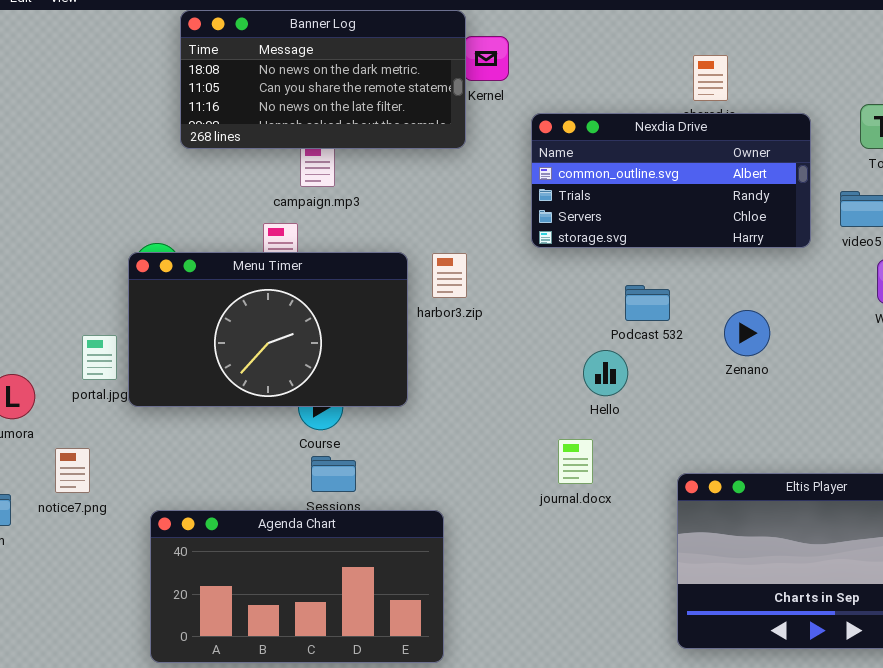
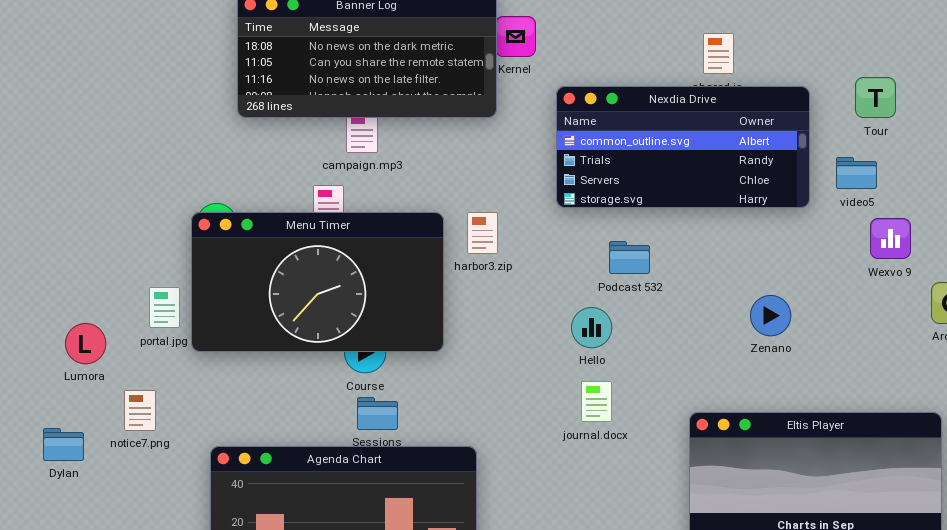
Podcast 532: [625,285,670,321] -> [609,241,650,274], moved
Zenano: [724,310,770,356] -> [750,295,791,336], moved
Hello: [583,350,628,396] -> [571,307,612,348], moved

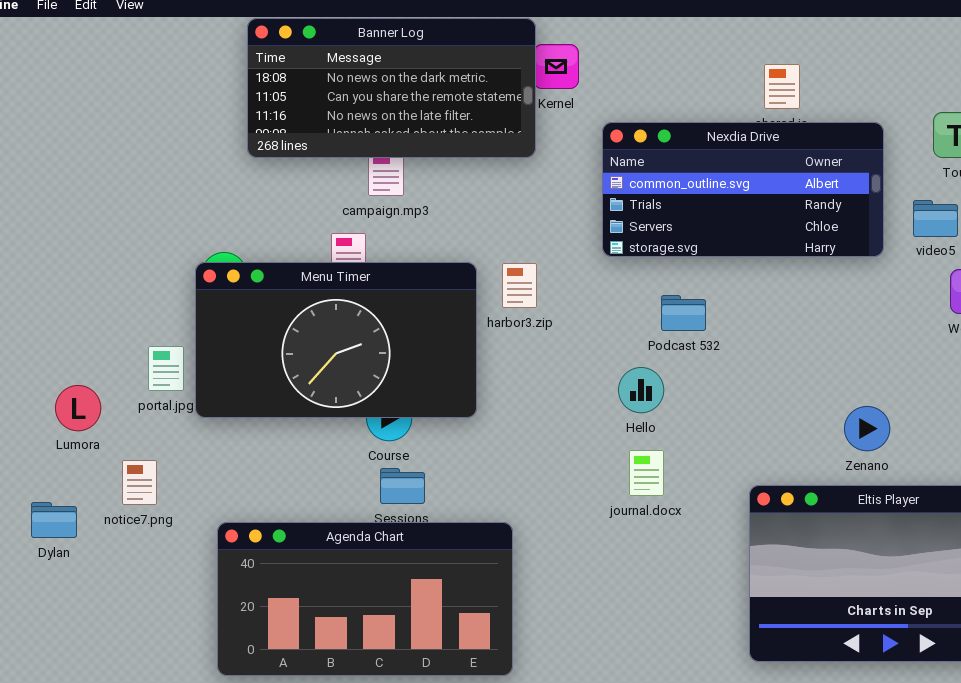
Zenano: [750,295,791,336] -> [844,406,890,451], moved

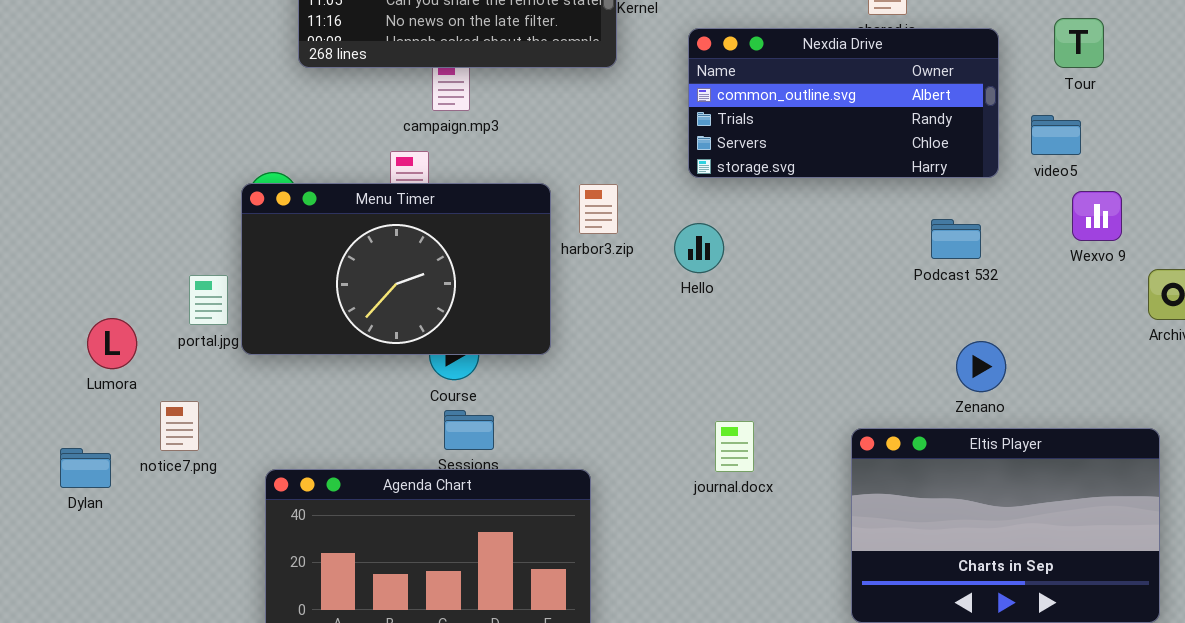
Podcast 532: [661,295,706,331] -> [931,219,981,259], moved
Hello: [618,367,664,413] -> [674,223,724,273], moved
journal.docx: [629,450,664,496] -> [715,421,754,472], moved

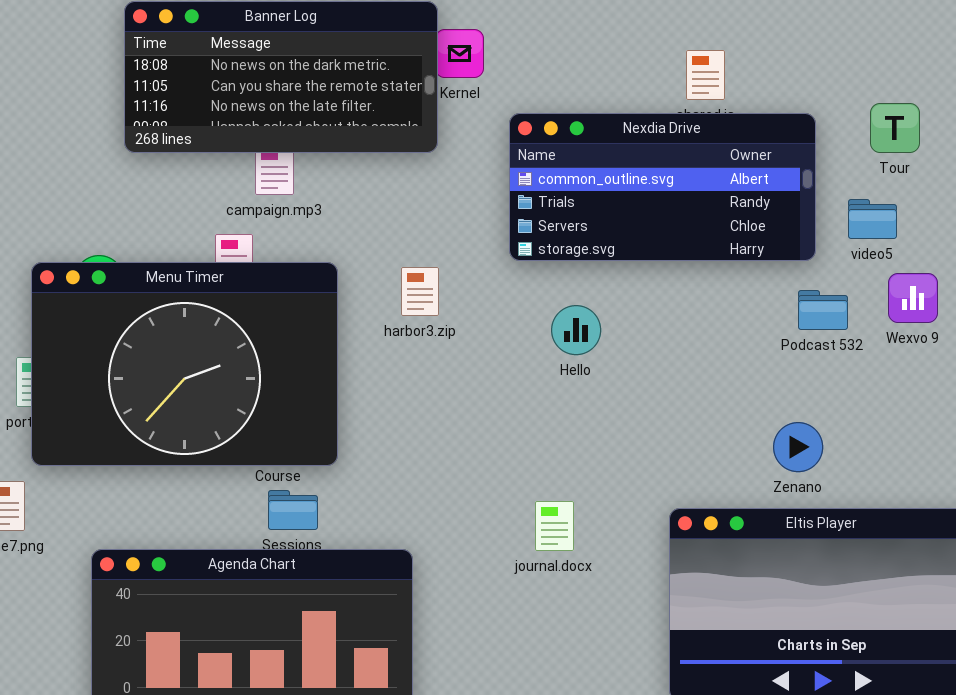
Menu Timer: [241,183,551,355] -> [31,262,338,466], moved, resized
Podcast 532: [931,219,981,259] -> [798,290,848,330], moved
Hello: [674,223,724,273] -> [551,305,601,355], moved

